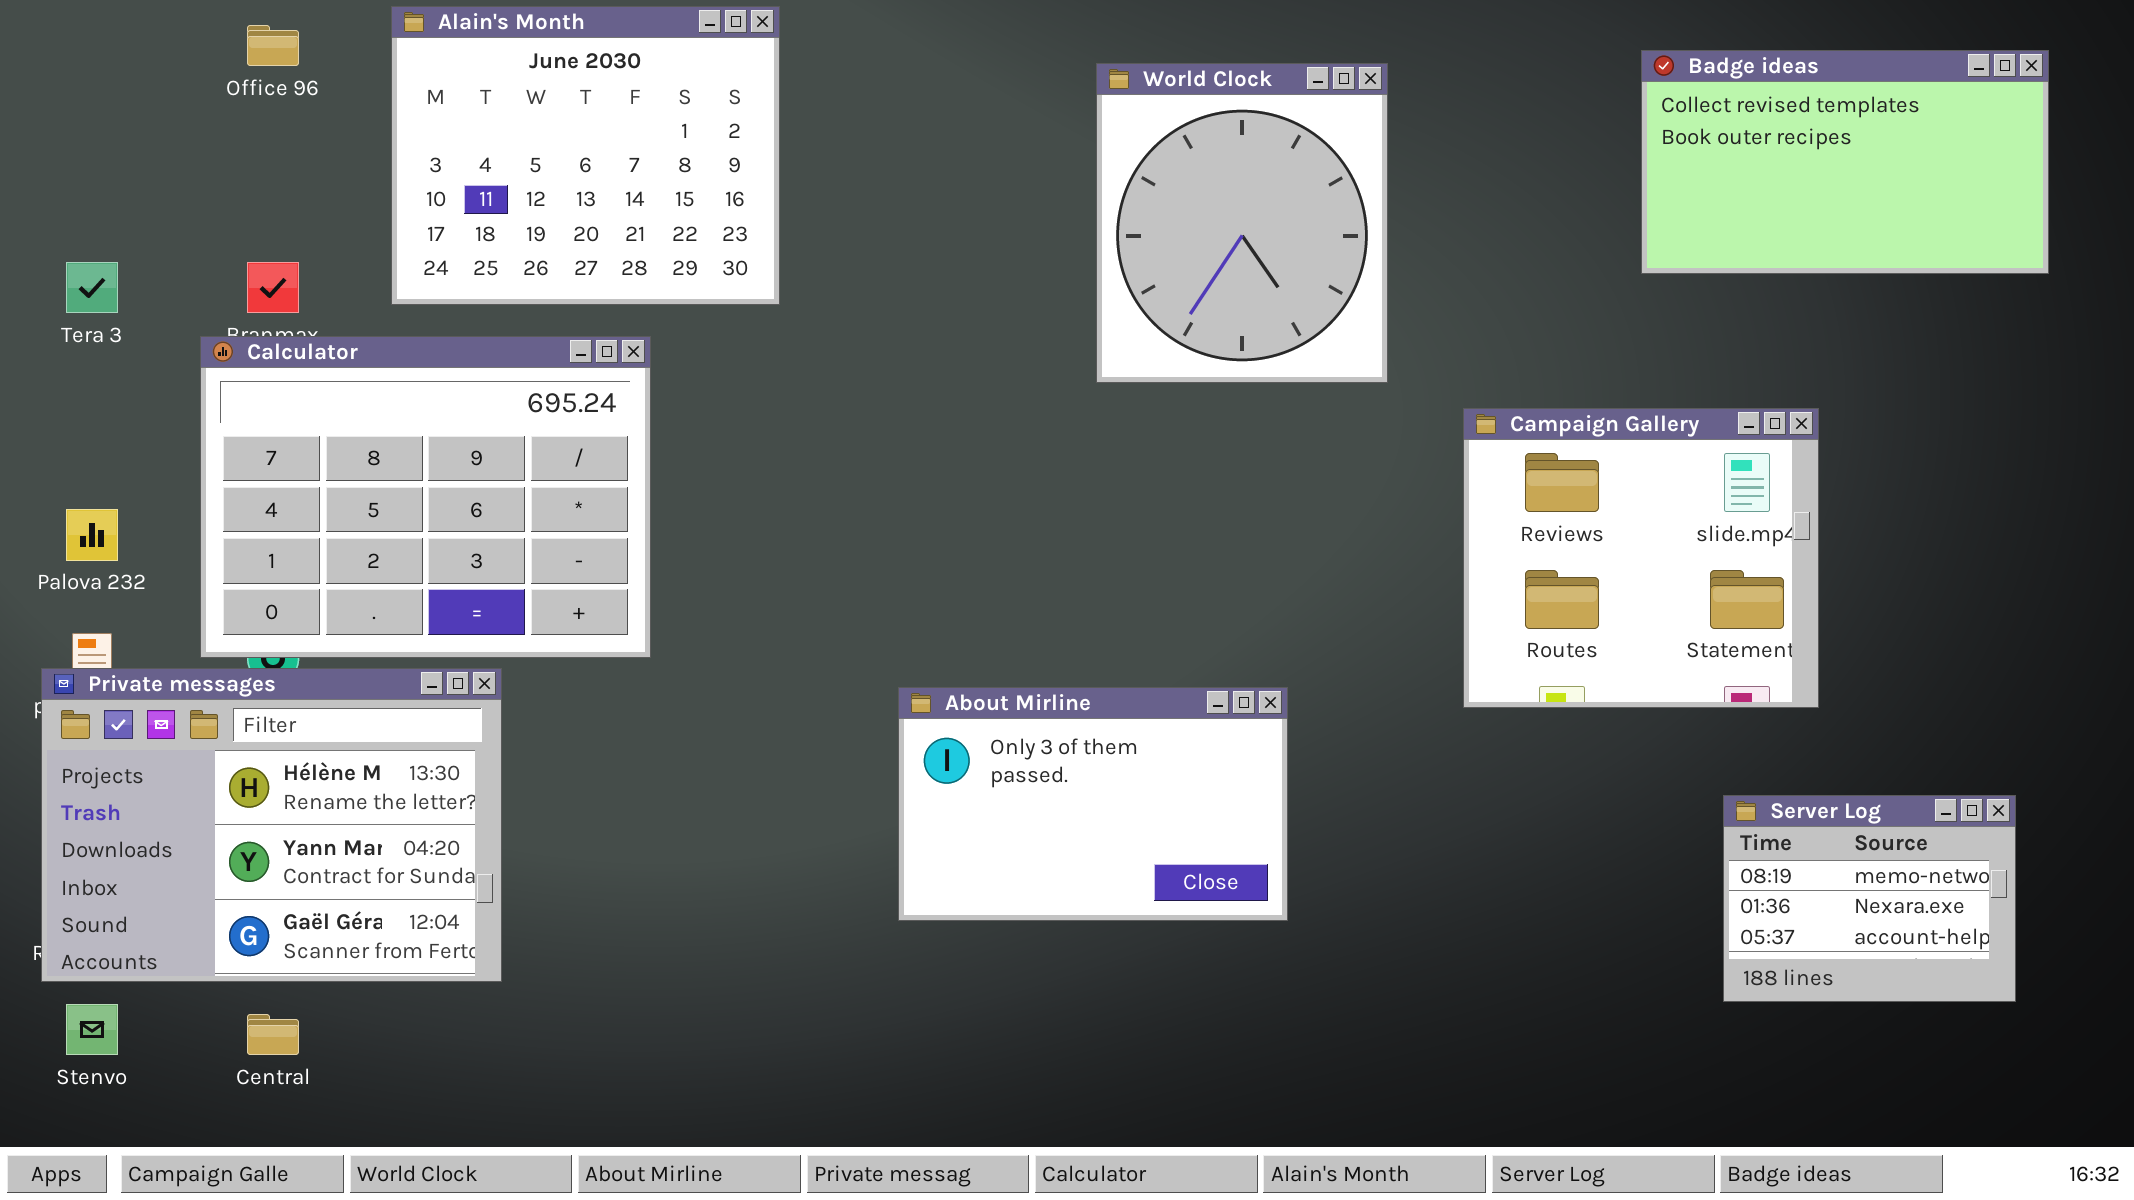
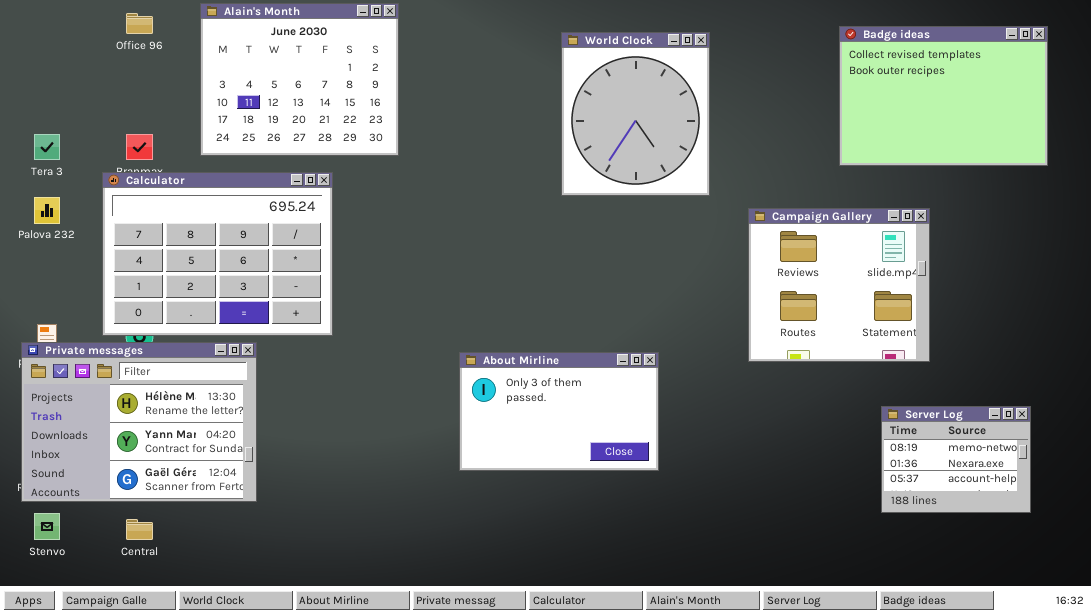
Badge ideas: [1641,50,2049,274] -> [839,26,1048,166], resized
Palova 232: [66,509,118,561] -> [34,197,60,224], moved

